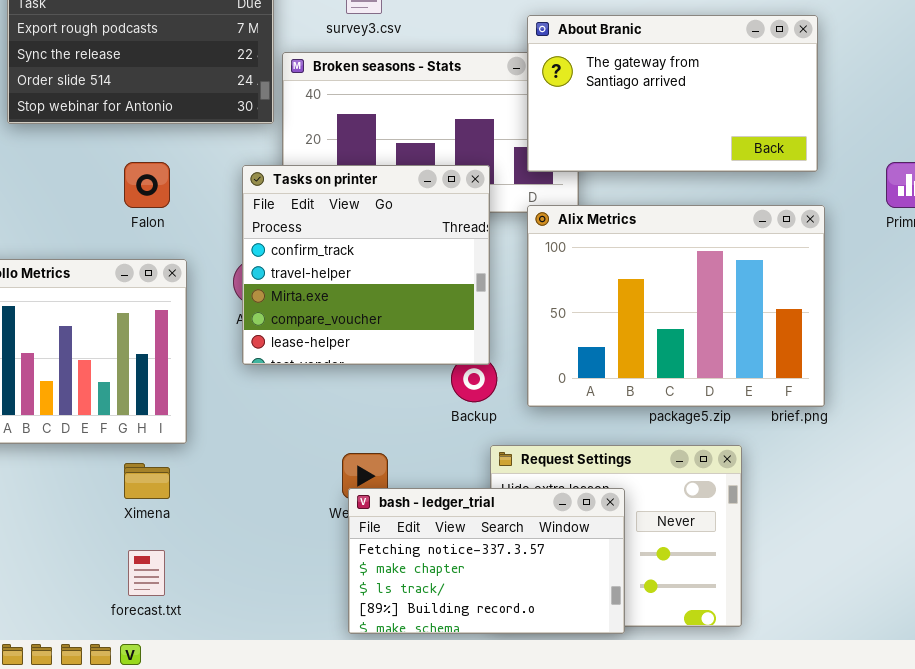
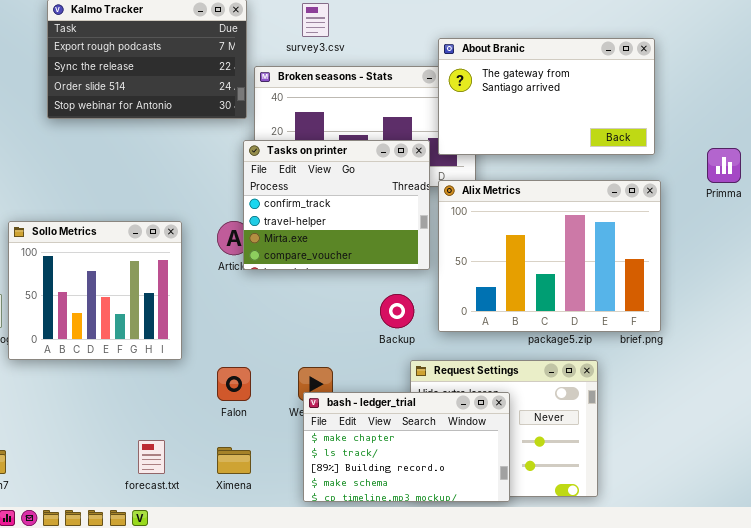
Falon: [124,162,170,208] -> [217,367,251,401], moved
Tasks on printer: [242,165,490,365] -> [243,140,430,270], moved, resized
Ximena: [124,463,170,499] -> [217,447,251,474], moved
bash - ledger_trial: [348,488,625,634] -> [303,392,510,502], scrolled down 1 row

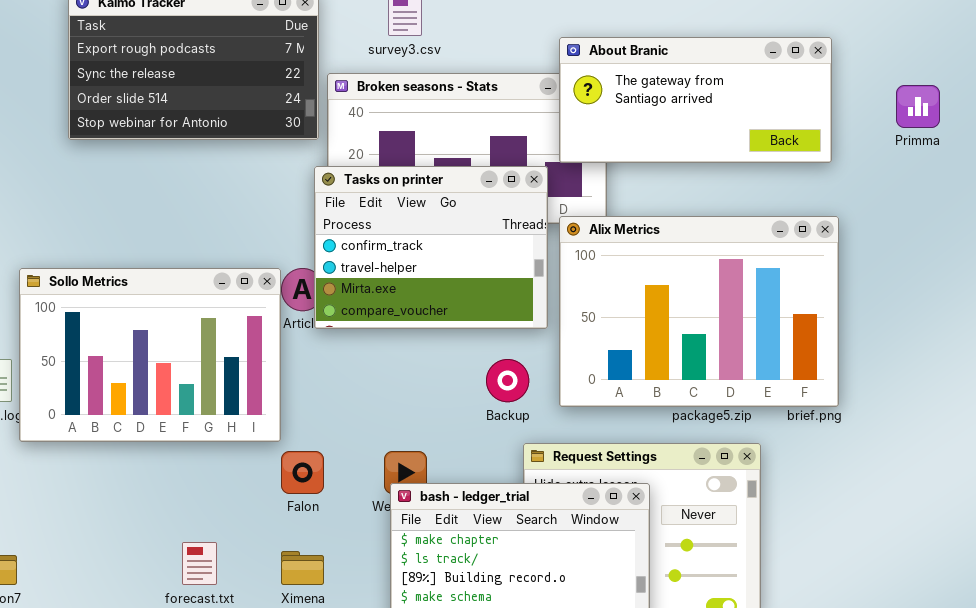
About Branic: [438,38,655,155] -> [559,37,832,163], resized
Primma: [707,148,741,183] -> [896,85,940,128], moved
Sollo Metrics: [8,221,182,360] -> [19,268,281,442], resized

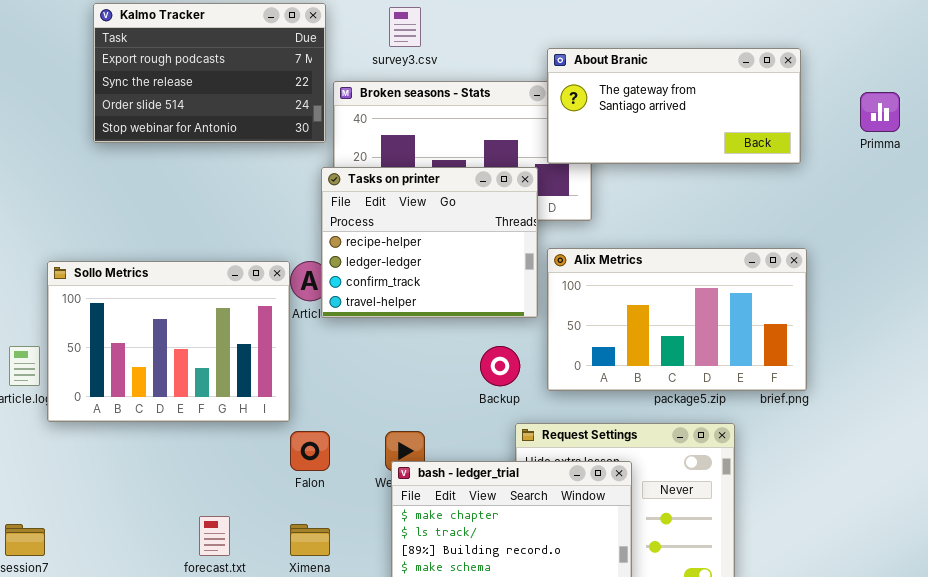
Tasks on printer: [314,166,548,329] -> [321,167,538,318], scrolled up 2 rows
Alix Metrics: [559,216,839,407] -> [547,248,807,391], resized

